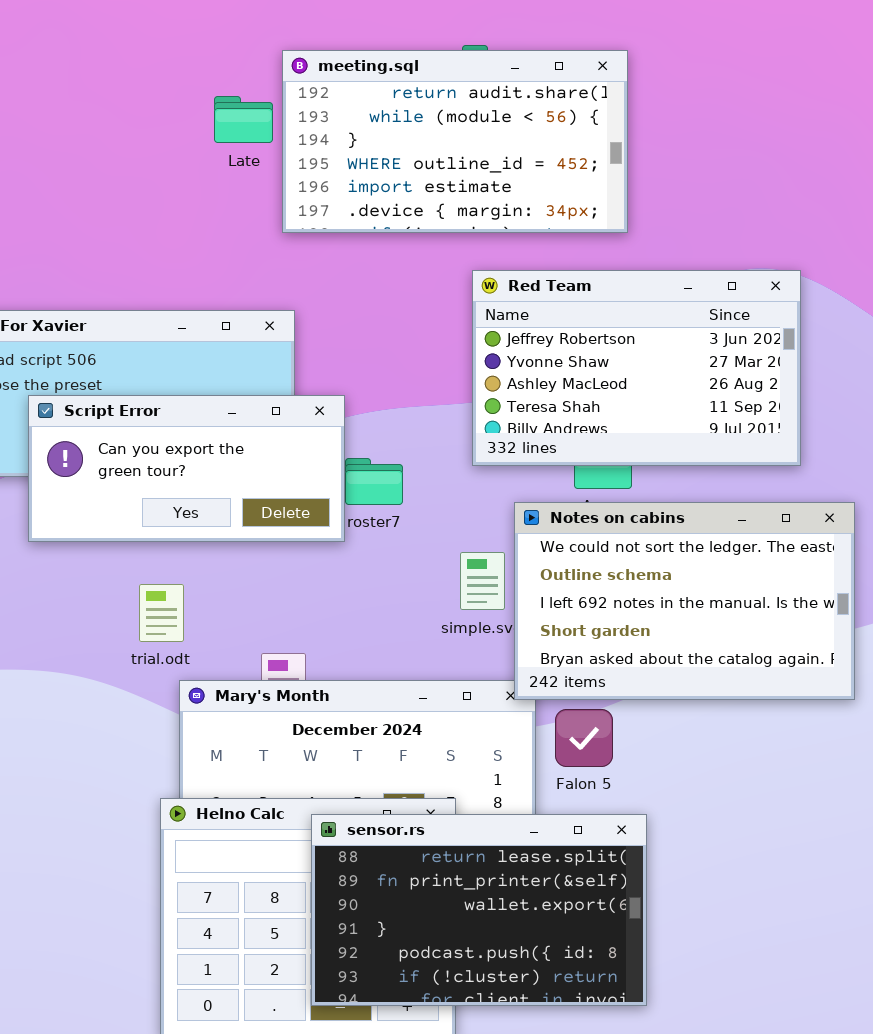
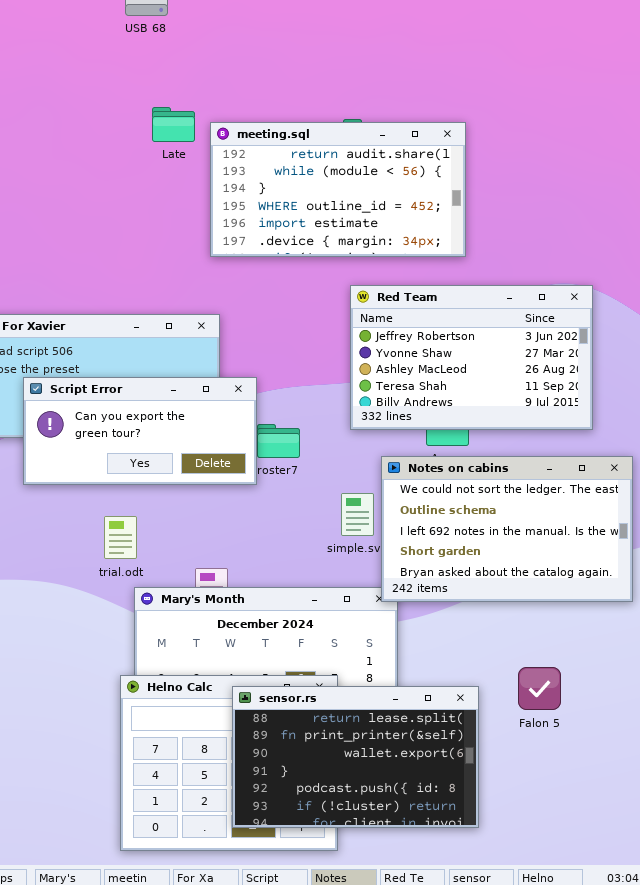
Late: [214,96,273,143] -> [152,107,195,142], moved
Falon 5: [555,709,613,767] -> [518,667,561,710], moved

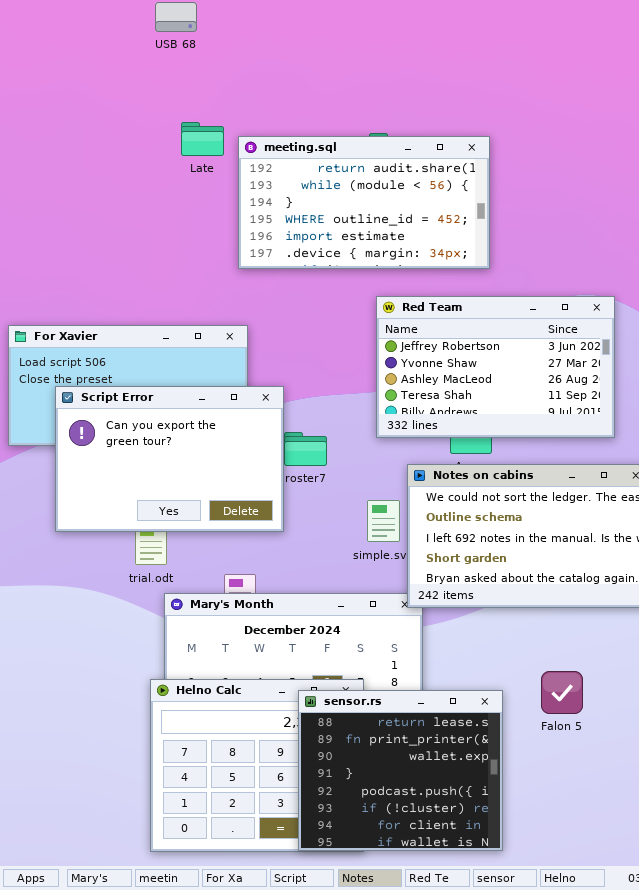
Script Error: [23,377,257,485] -> [55,386,284,532], resized
sensor.rs: [232,686,479,828] -> [298,690,503,851], resized

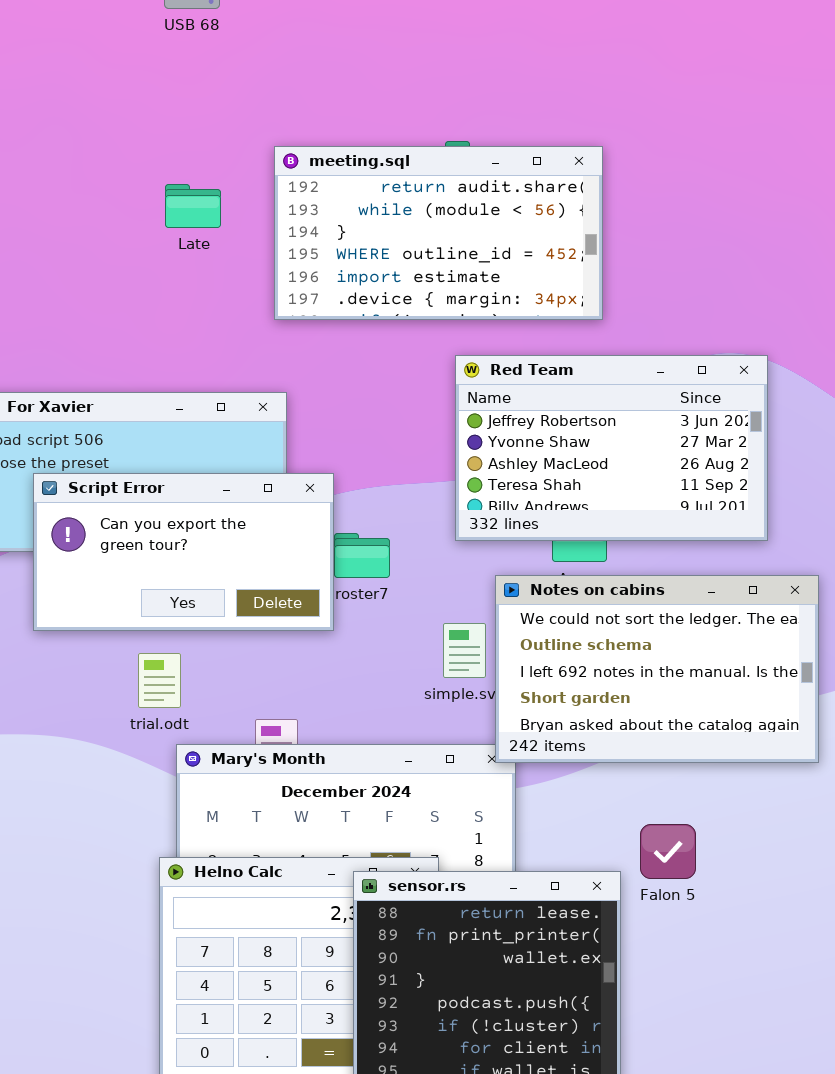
Late: [181,122,224,156] -> [165,184,221,228], moved
Script Error: [55,386,284,532] -> [33,473,334,631], resized
Falon 5: [541,671,583,714] -> [640,824,696,879], moved

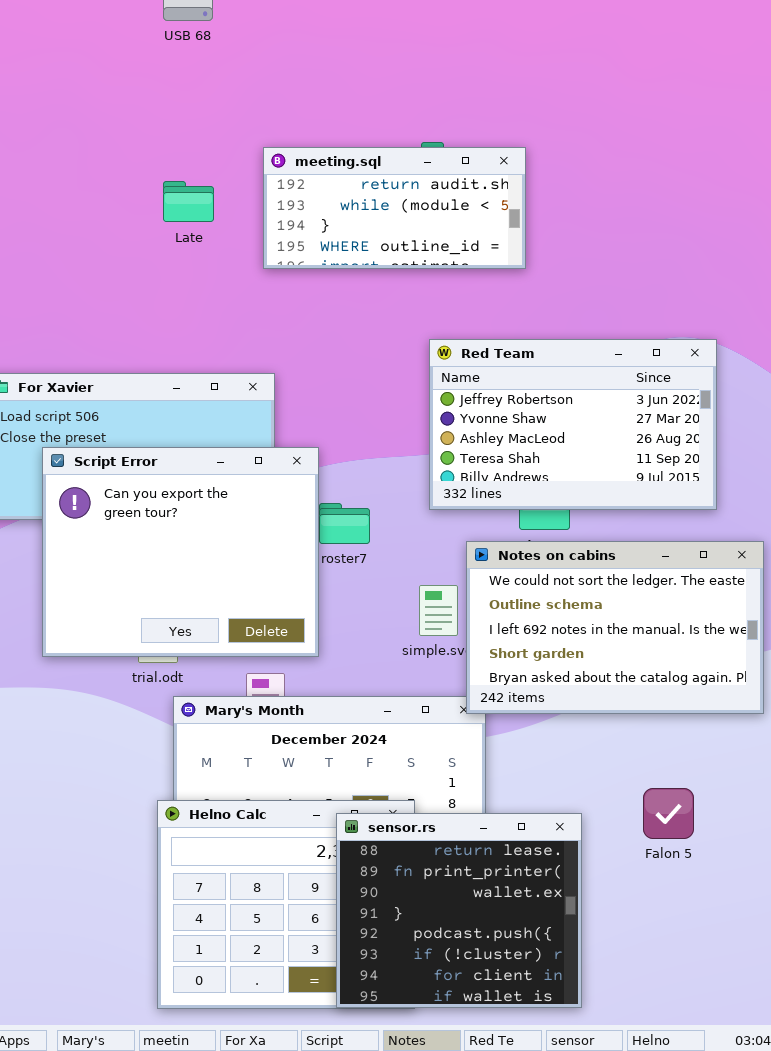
meeting.sql: [274,146,603,320] -> [263,147,526,269], resized
Script Error: [33,473,334,631] -> [42,447,319,657], resized
Falon 5: [640,824,696,879] -> [643,788,694,839], moved

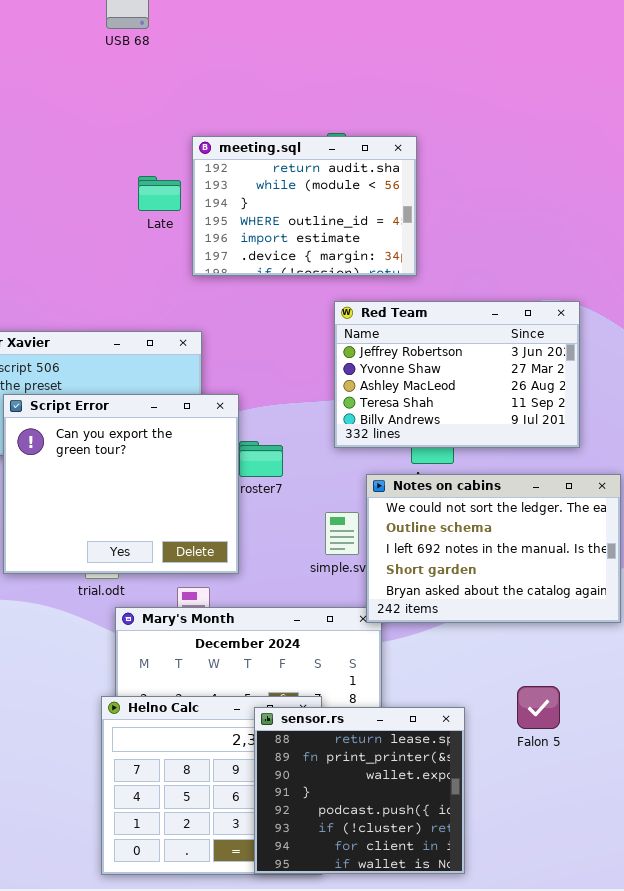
meeting.sql: [263,147,526,269] -> [192,136,417,276], resized
Late: [163,181,214,222] -> [138,176,181,211], moved

